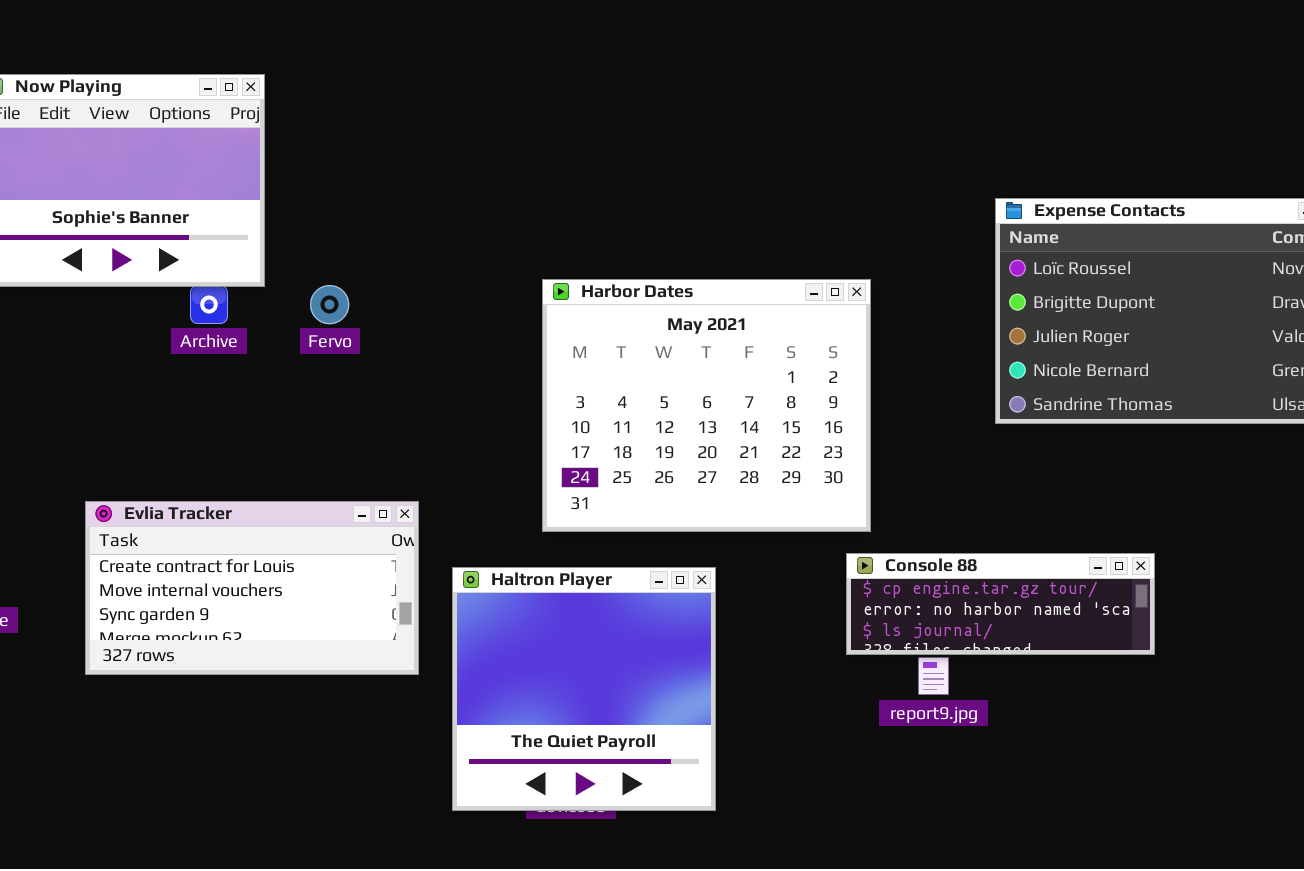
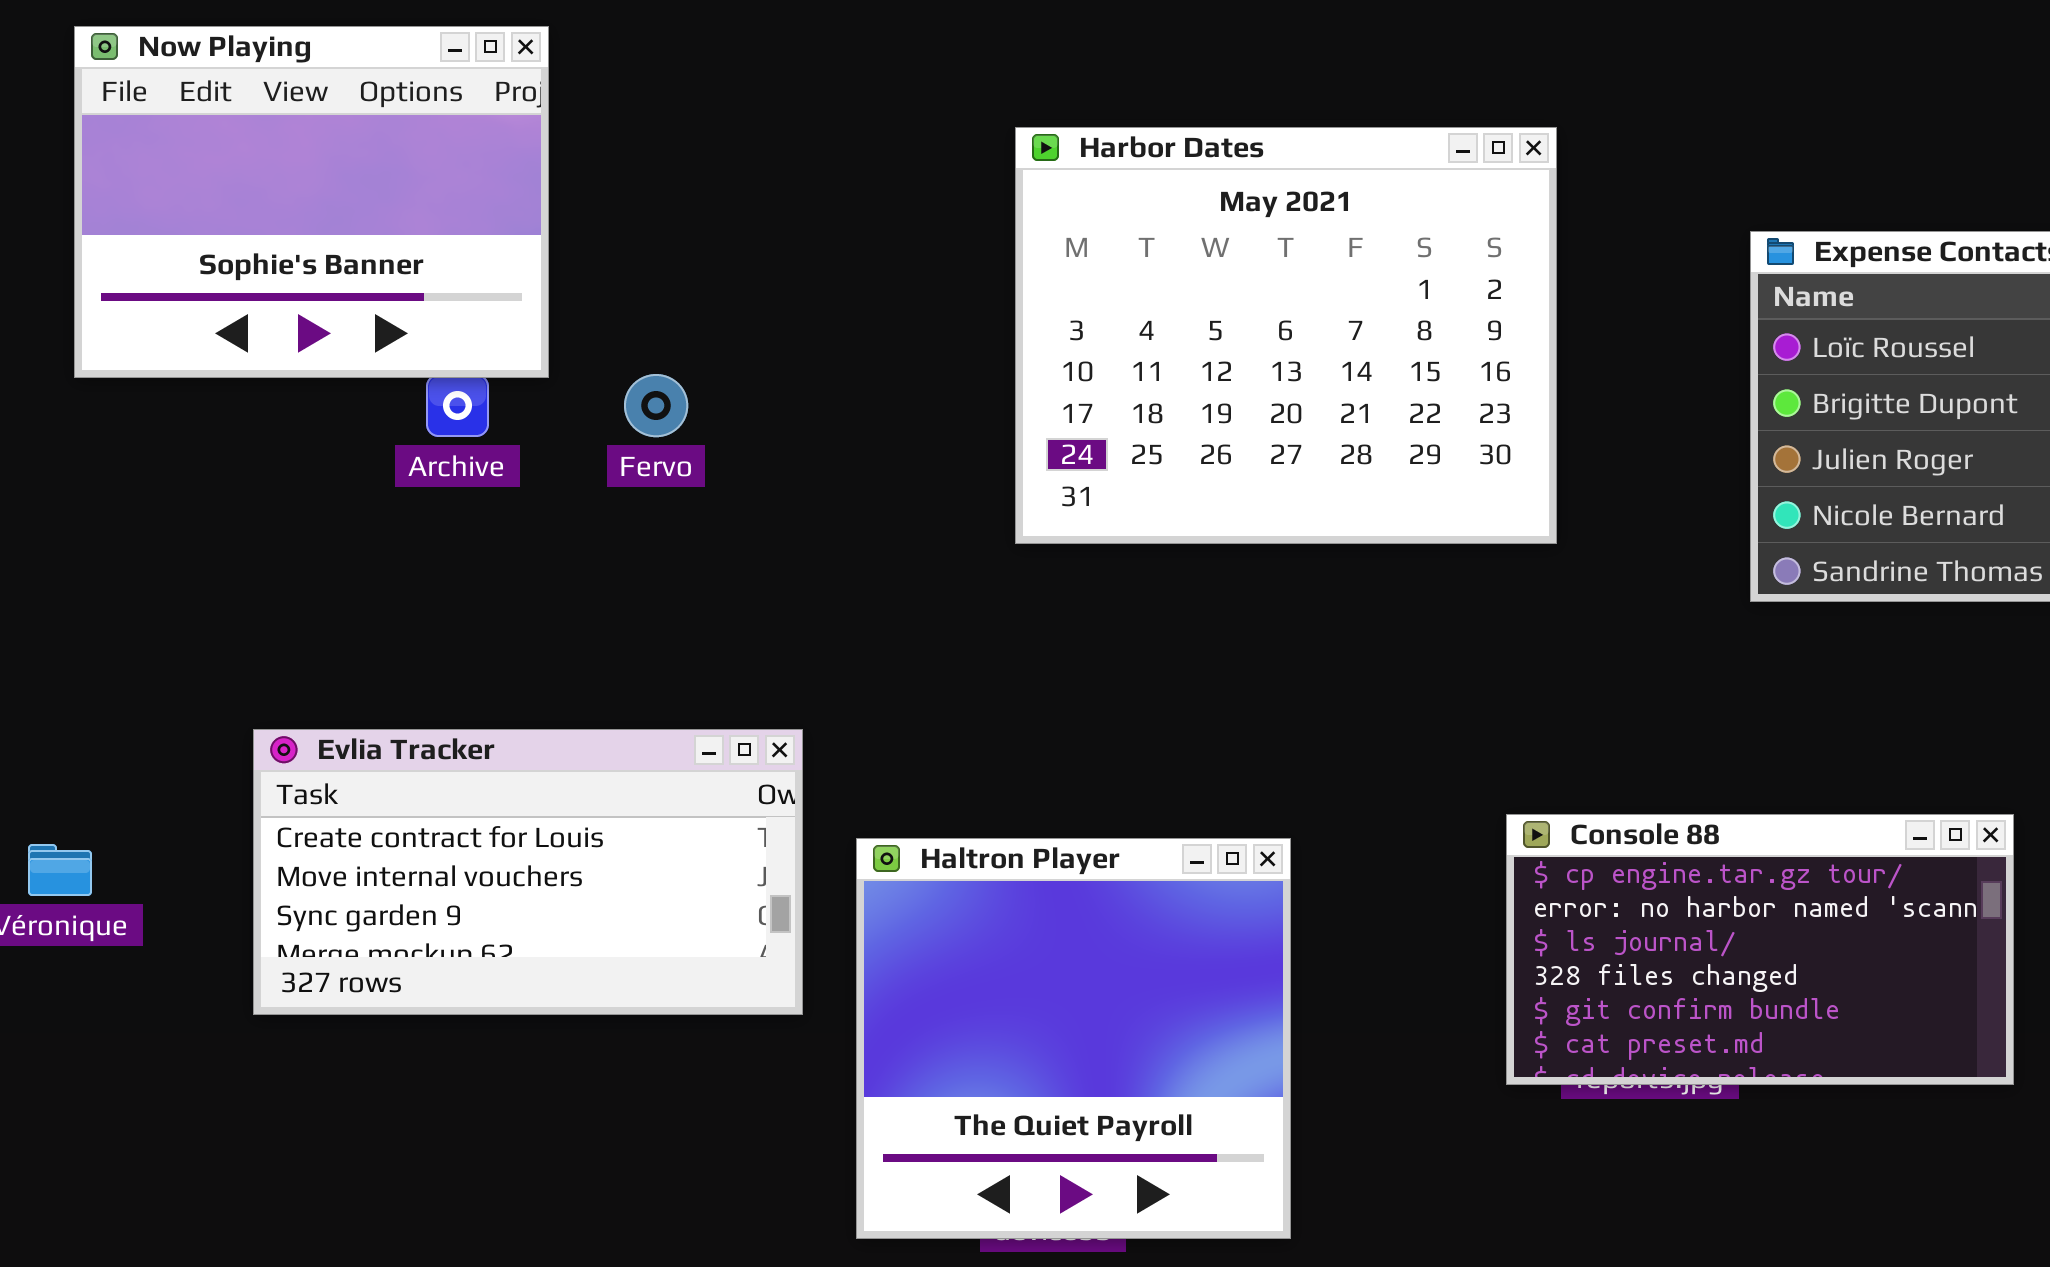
Harbor Dates: [542,279,871,532] -> [1015,127,1557,544], moved
Console 88: [846,553,1155,655] -> [1506,814,2014,1085], resized

